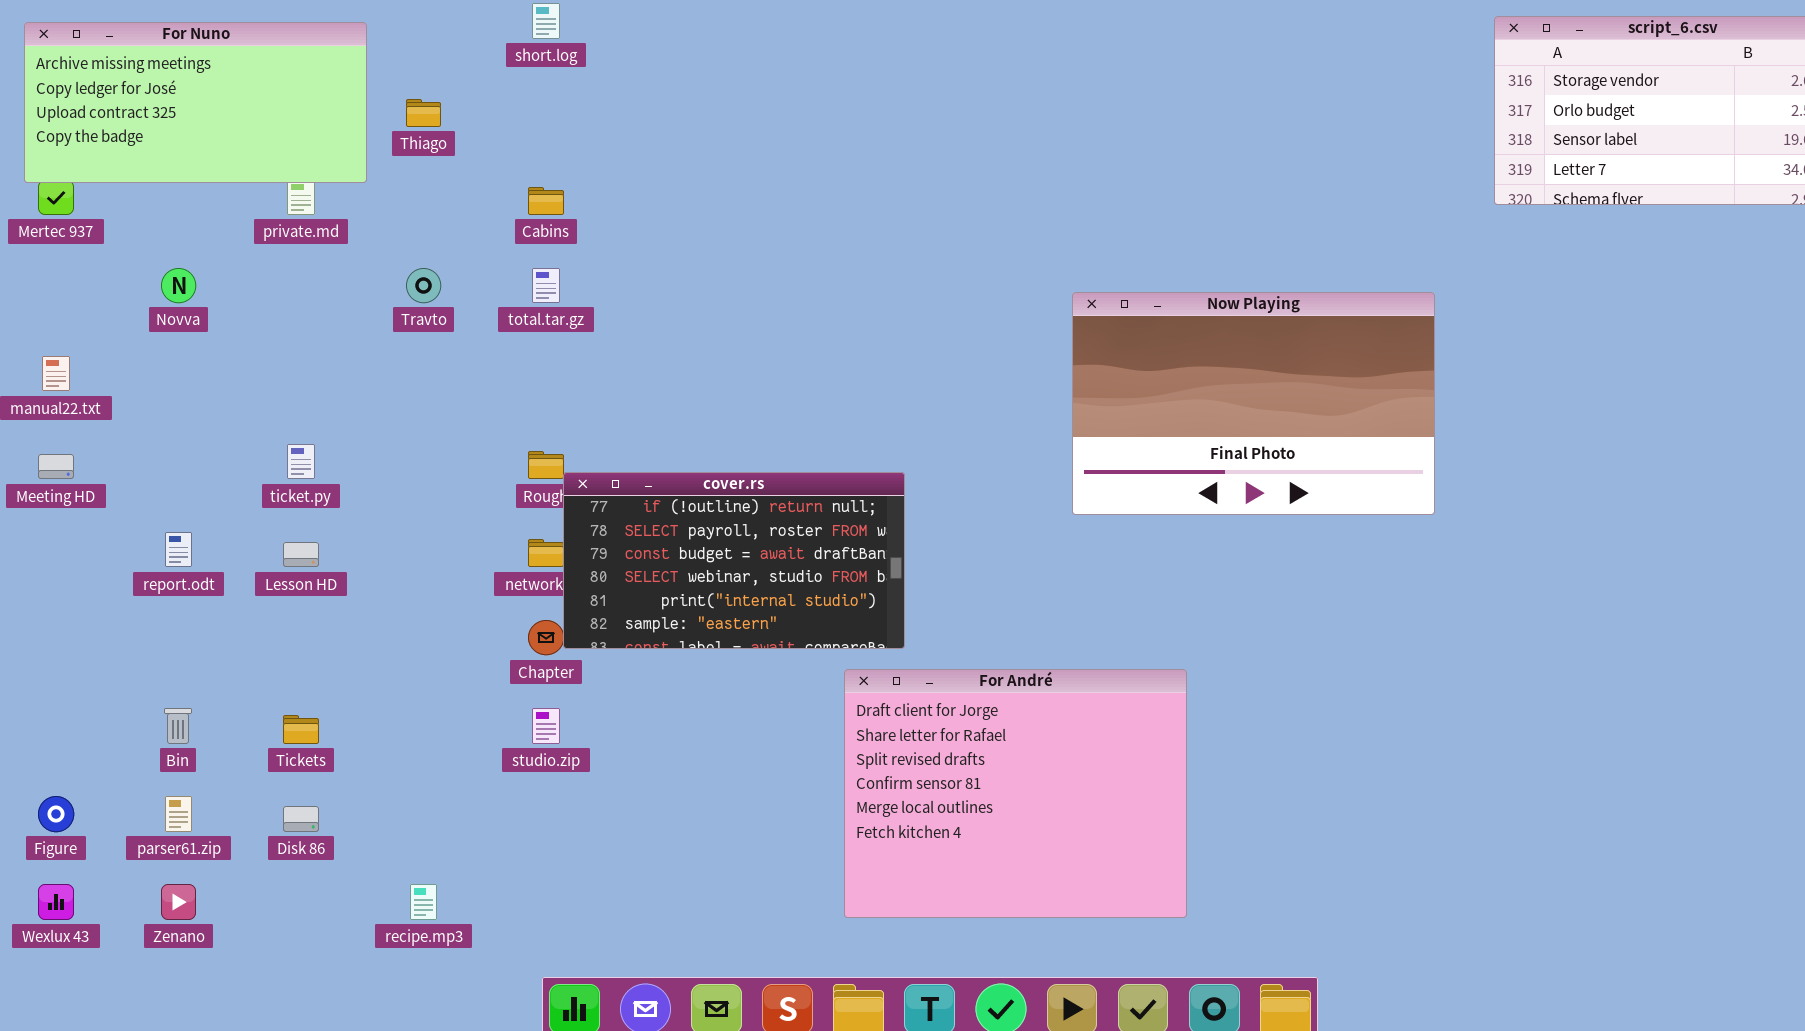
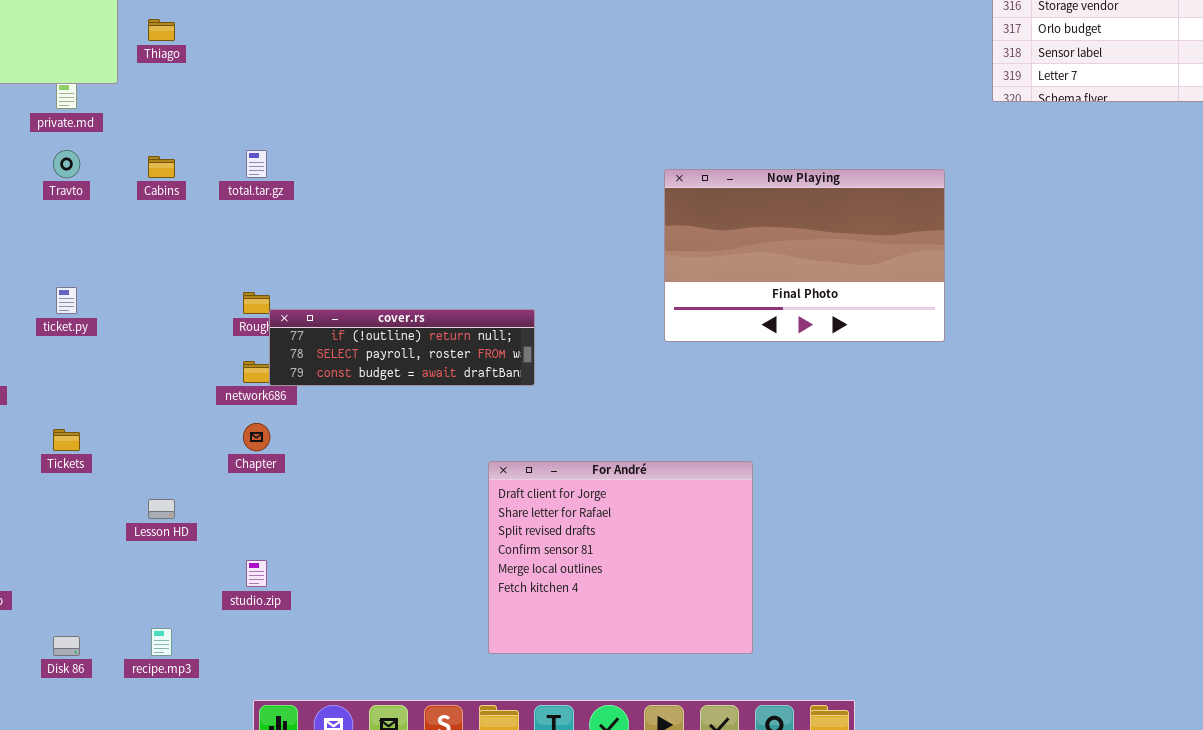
Cabins: [528,187,564,215] -> [148,156,175,178], moved
Travto: [406,268,441,303] -> [53,150,80,178], moved
cover.rs: [563,472,905,649] -> [269,309,535,386], resized
Lesson HD: [283,542,319,567] -> [148,499,175,519], moved
studio.zip: [532,708,560,744] -> [246,560,267,587], moved
Tickets: [283,715,319,744] -> [53,429,80,451], moved
Disk 86: [283,806,319,832] -> [53,636,80,656], moved

